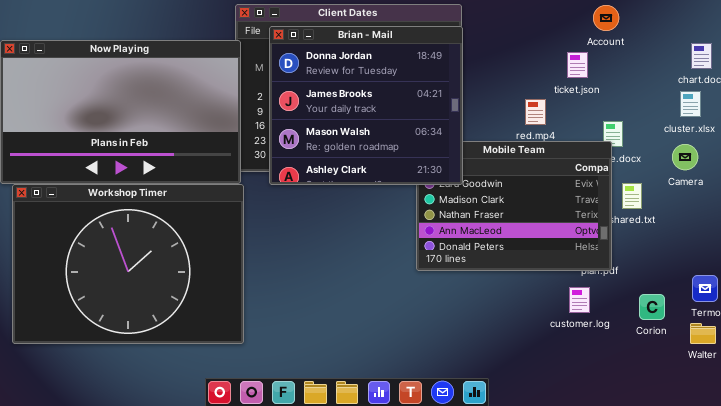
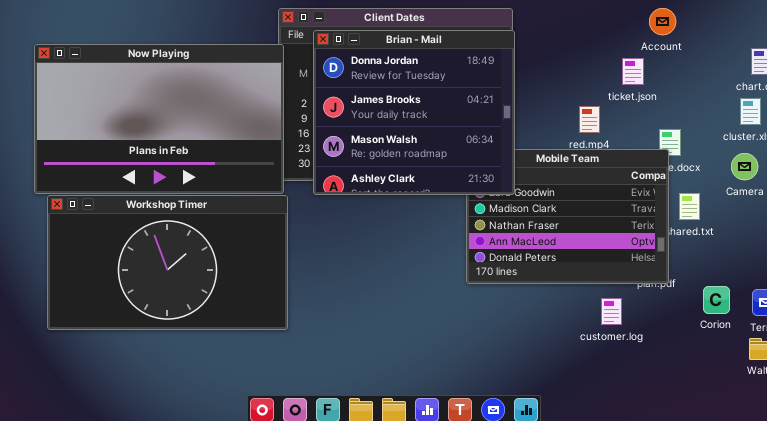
Workshop Timer: [12,184,244,344] -> [47,195,288,330], resized
customer.log: [569,287,590,313] -> [601,298,622,325], moved
Corion: [639,294,665,320] -> [703,286,730,314], moved

